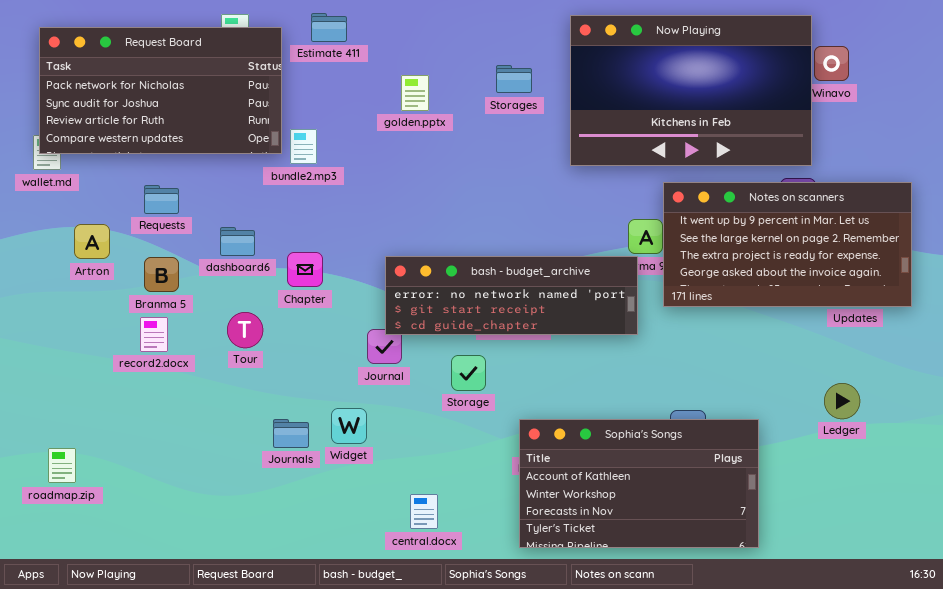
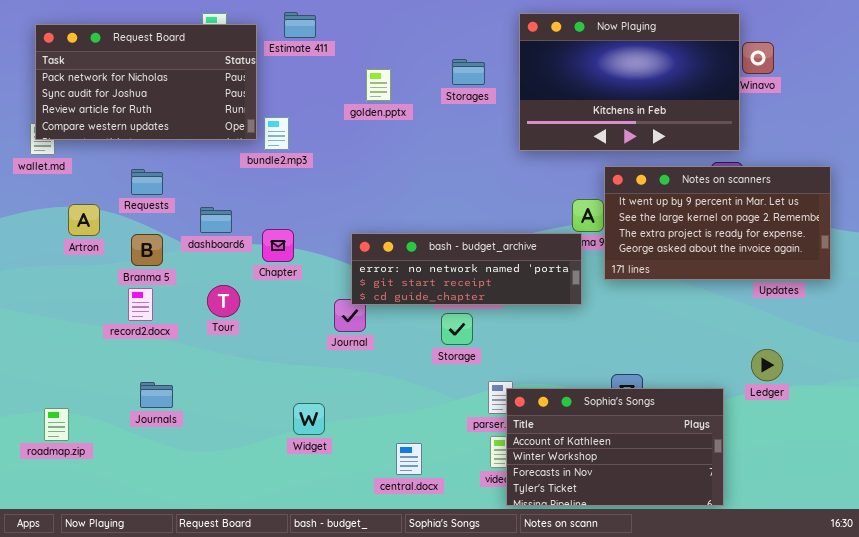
Storage: [451,355,486,391] -> [441,313,473,345], moved
Widget: [331,408,367,444] -> [293,403,325,435], moved
Sophia's Songs: [519,419,759,548] -> [506,388,724,506], moved
Journals: [273,419,309,448] -> [140,382,173,408], moved
central.docx: [410,494,438,529] -> [396,443,422,475], moved

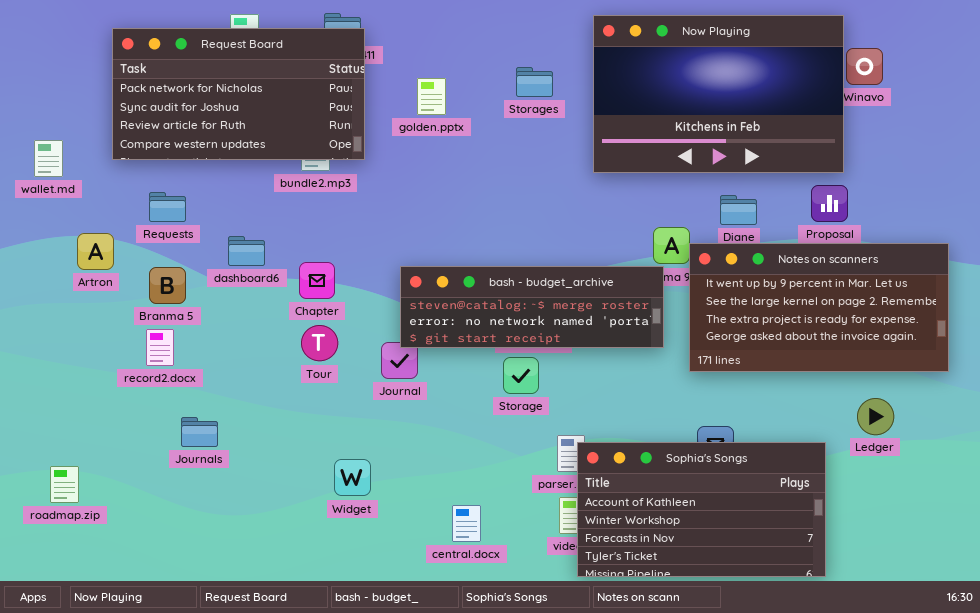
Request Board: [35,24,257,140] -> [112,28,365,160], moved
Notes on scanners: [604,166,831,280] -> [689,243,949,372], moved
bash - budget_archive: [351,233,582,305] -> [400,266,664,348], scrolled up 1 row
Tour: [207,285,240,317] -> [301,325,338,361], moved
Journals: [140,382,173,408] -> [181,417,218,447], moved

